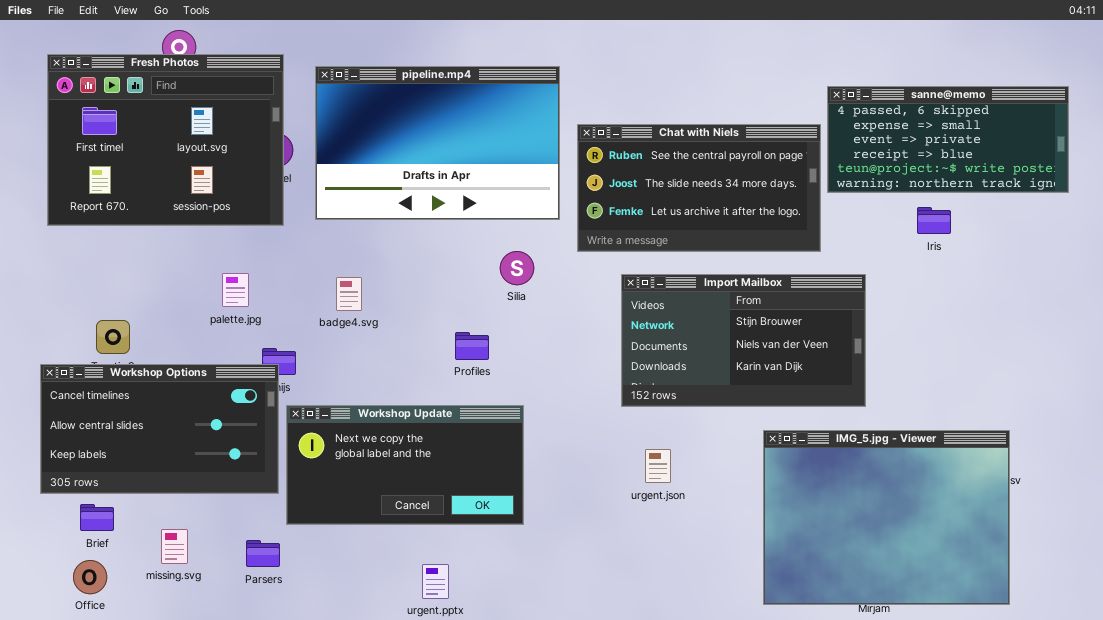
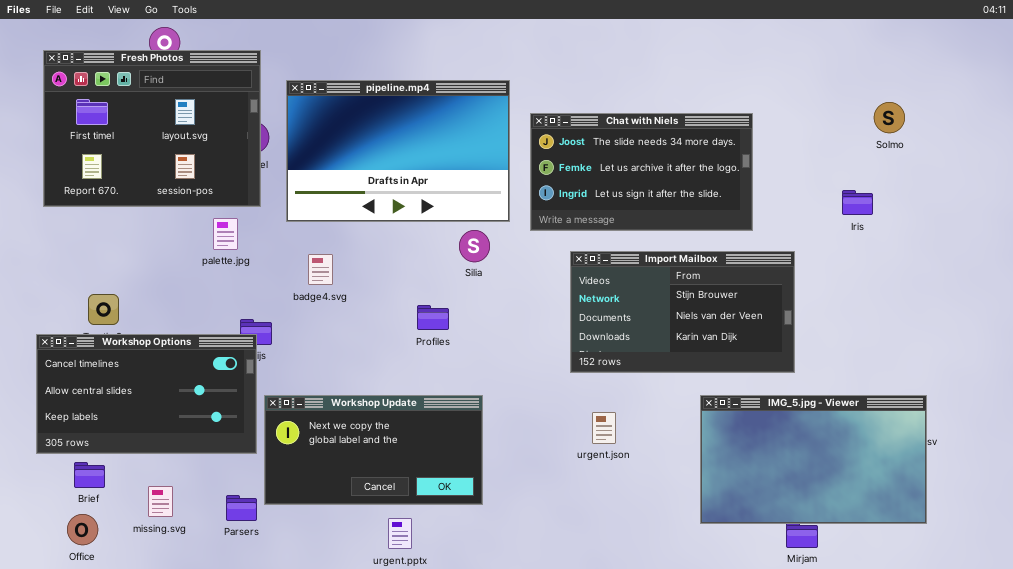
pipeline.mp4: [315,66,560,220] -> [286,80,510,222], moved
sanne@memo: [827,86,1069,193] -> none, closed
Chat with Niels: [577,124,821,252] -> [530,113,753,231], scrolled down 1 row
palette.jpg: [222,273,249,307] -> [213,218,238,250], moved
Workshop Update: [286,405,524,525] -> [264,395,483,505], moved
IMG_5.jpg - Viewer: [763,430,1010,605] -> [700,395,927,524], resized

